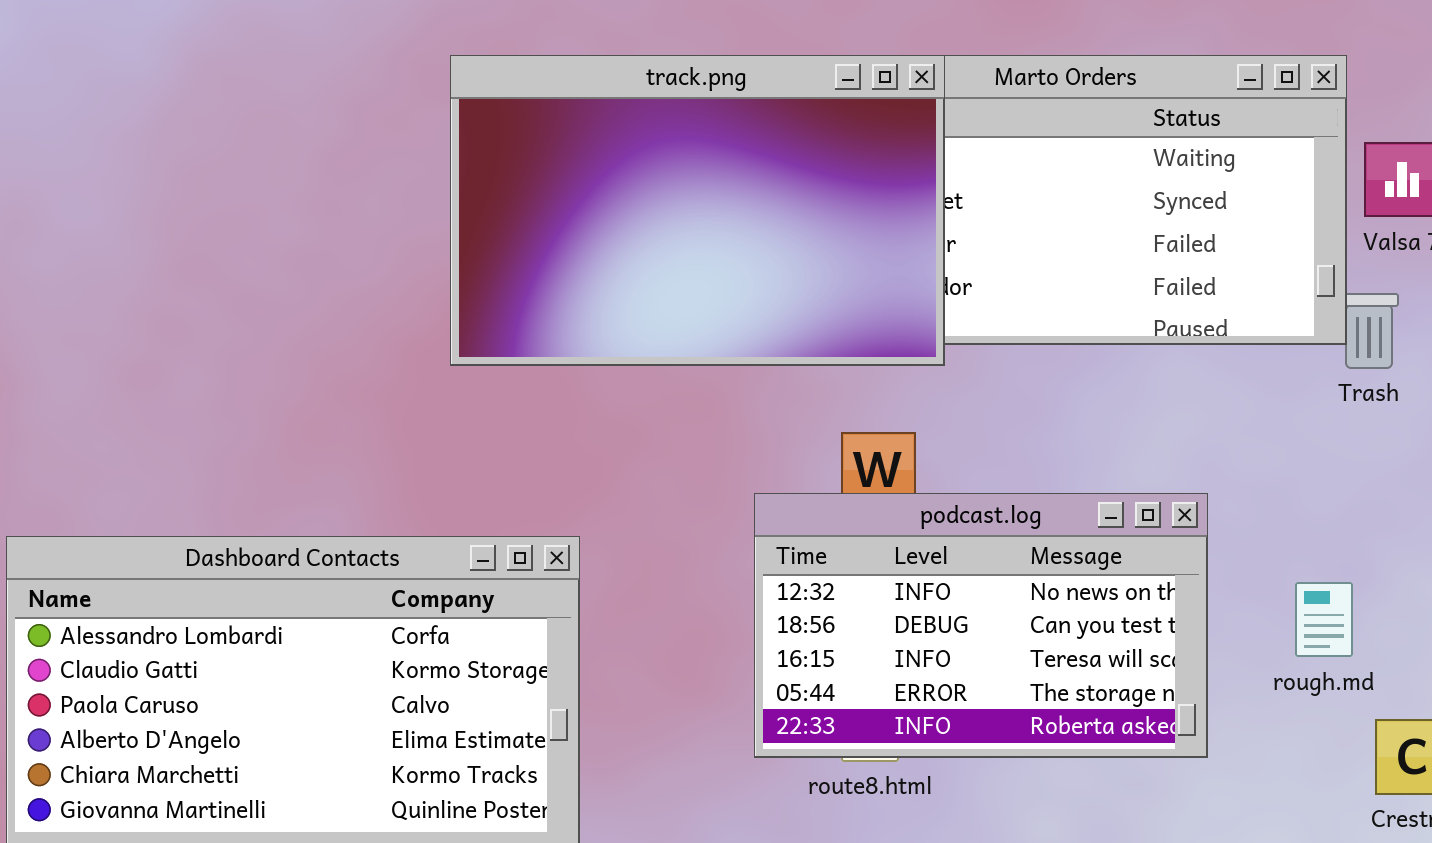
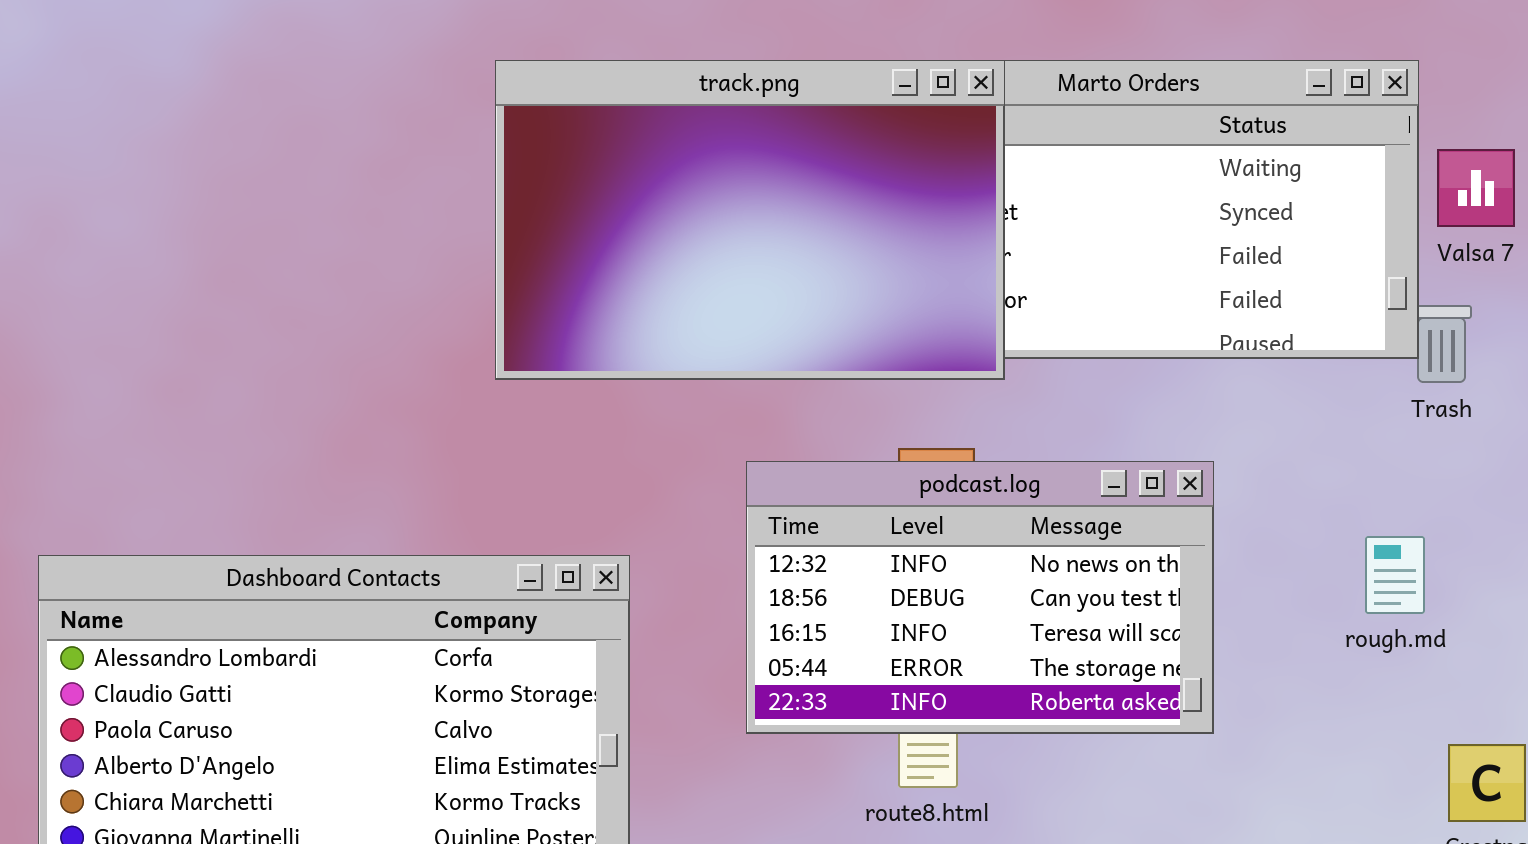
podcast.log: [754,493,1208,758] -> [746,461,1214,734], moved
rough.md: [1295,582,1353,657] -> [1365,536,1425,614], moved

